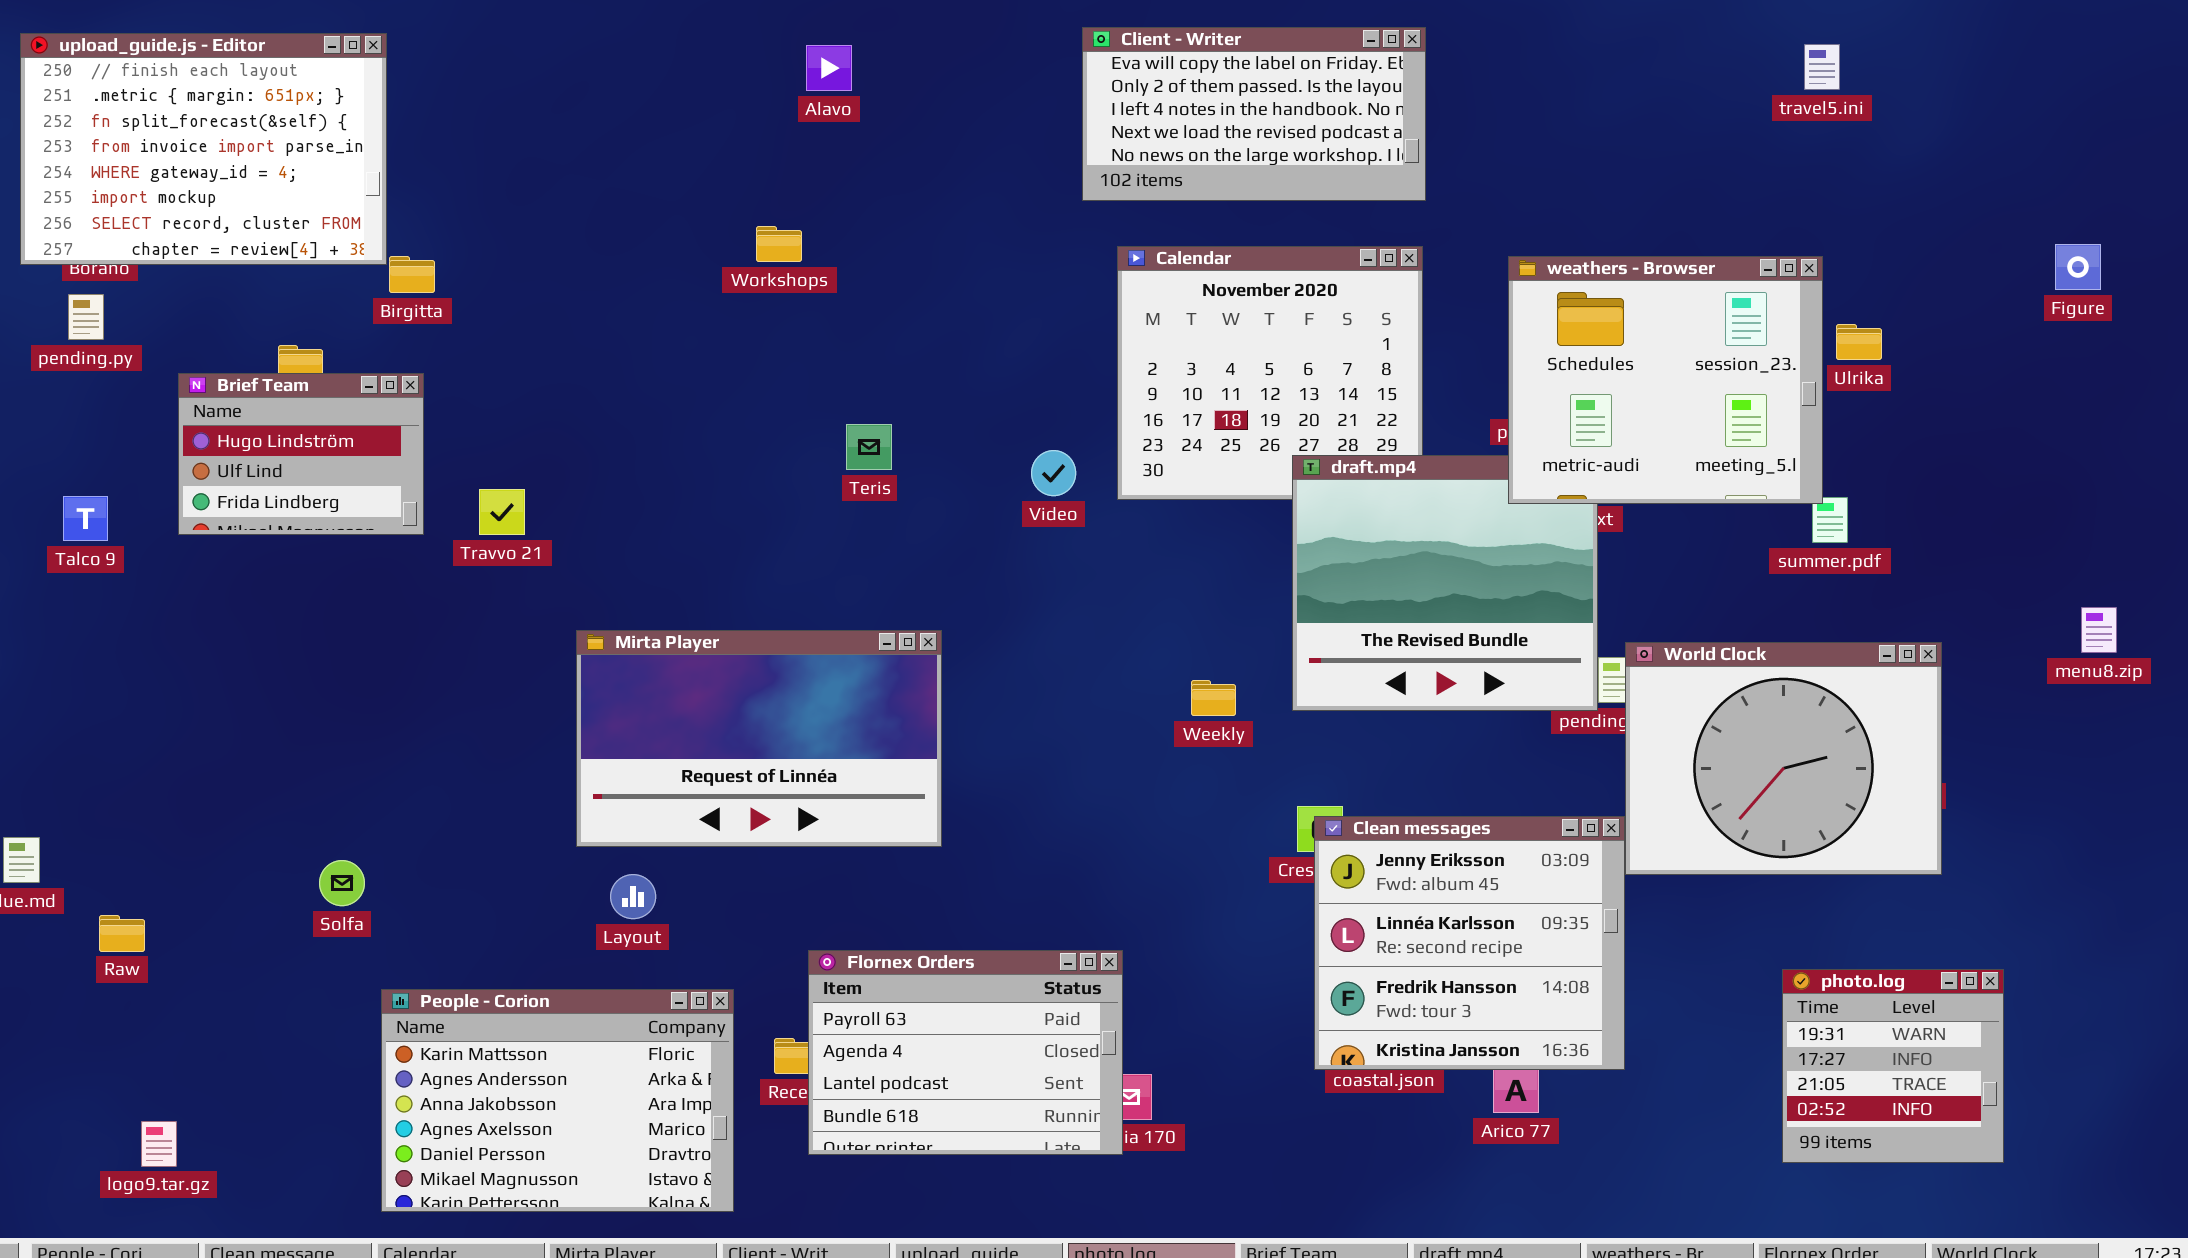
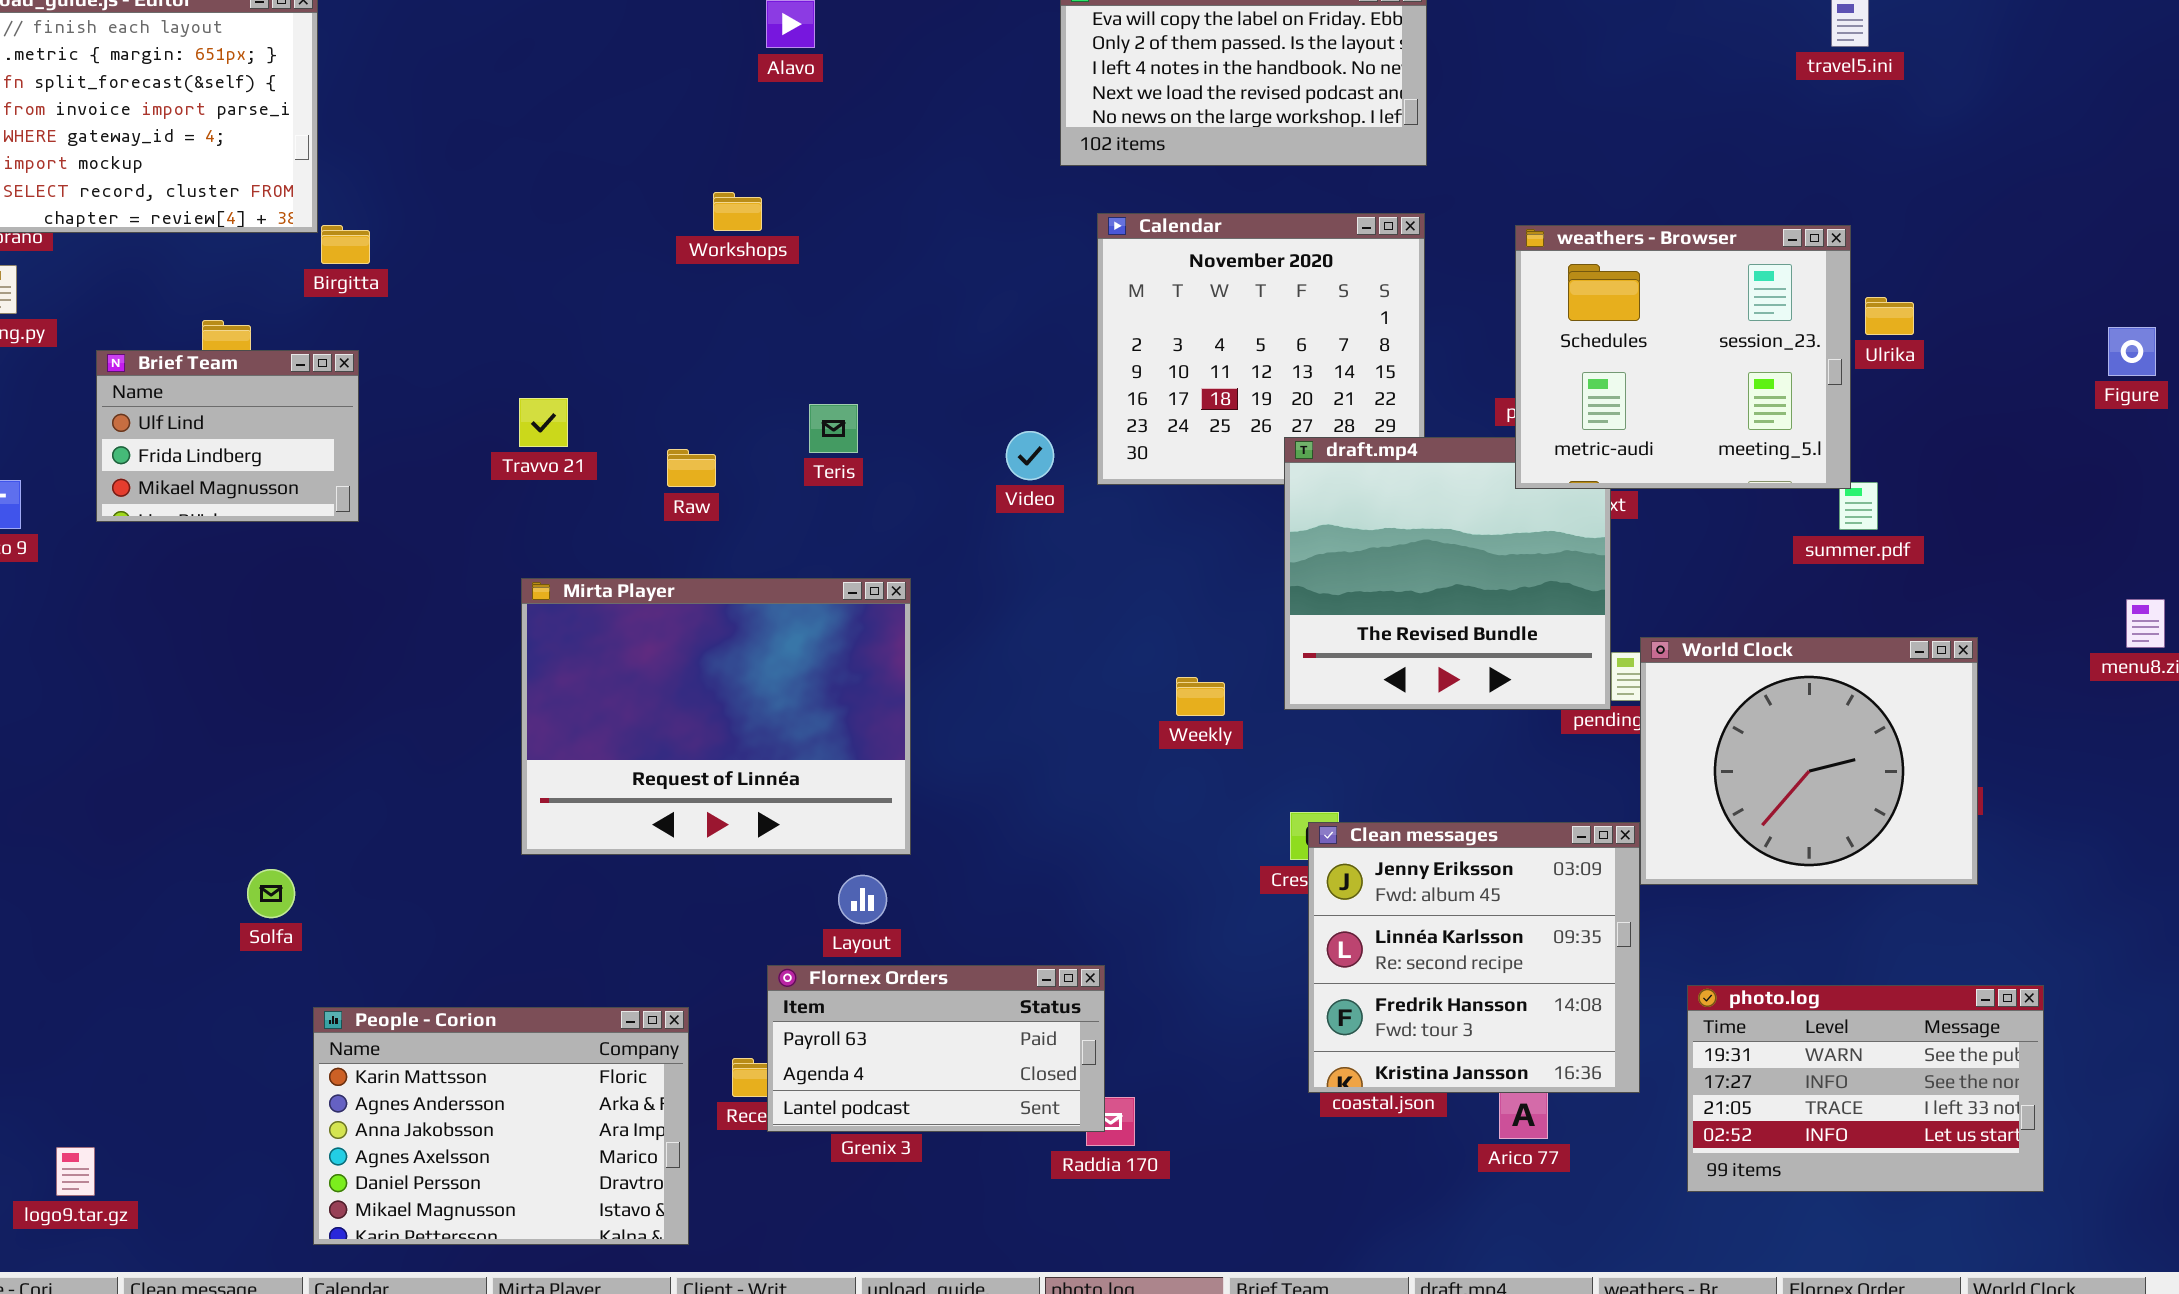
Figure: [2055,244,2101,290] -> [2108,327,2156,376], moved
Brief Team: [178,373,424,535] -> [96,350,359,522], scrolled down 1 row
Travvo 21: [479,489,525,535] -> [519,398,568,447], moved
Mirta Player: [576,630,942,847] -> [521,578,911,855], resized
Layout: [610,874,656,919] -> [838,875,887,924], moved
Raw: [99,915,145,952] -> [667,449,716,487], moved
Flornex Orders: [808,950,1123,1155] -> [767,965,1105,1132], resized
photo.log: [1782,969,2004,1163] -> [1687,985,2044,1192], resized

